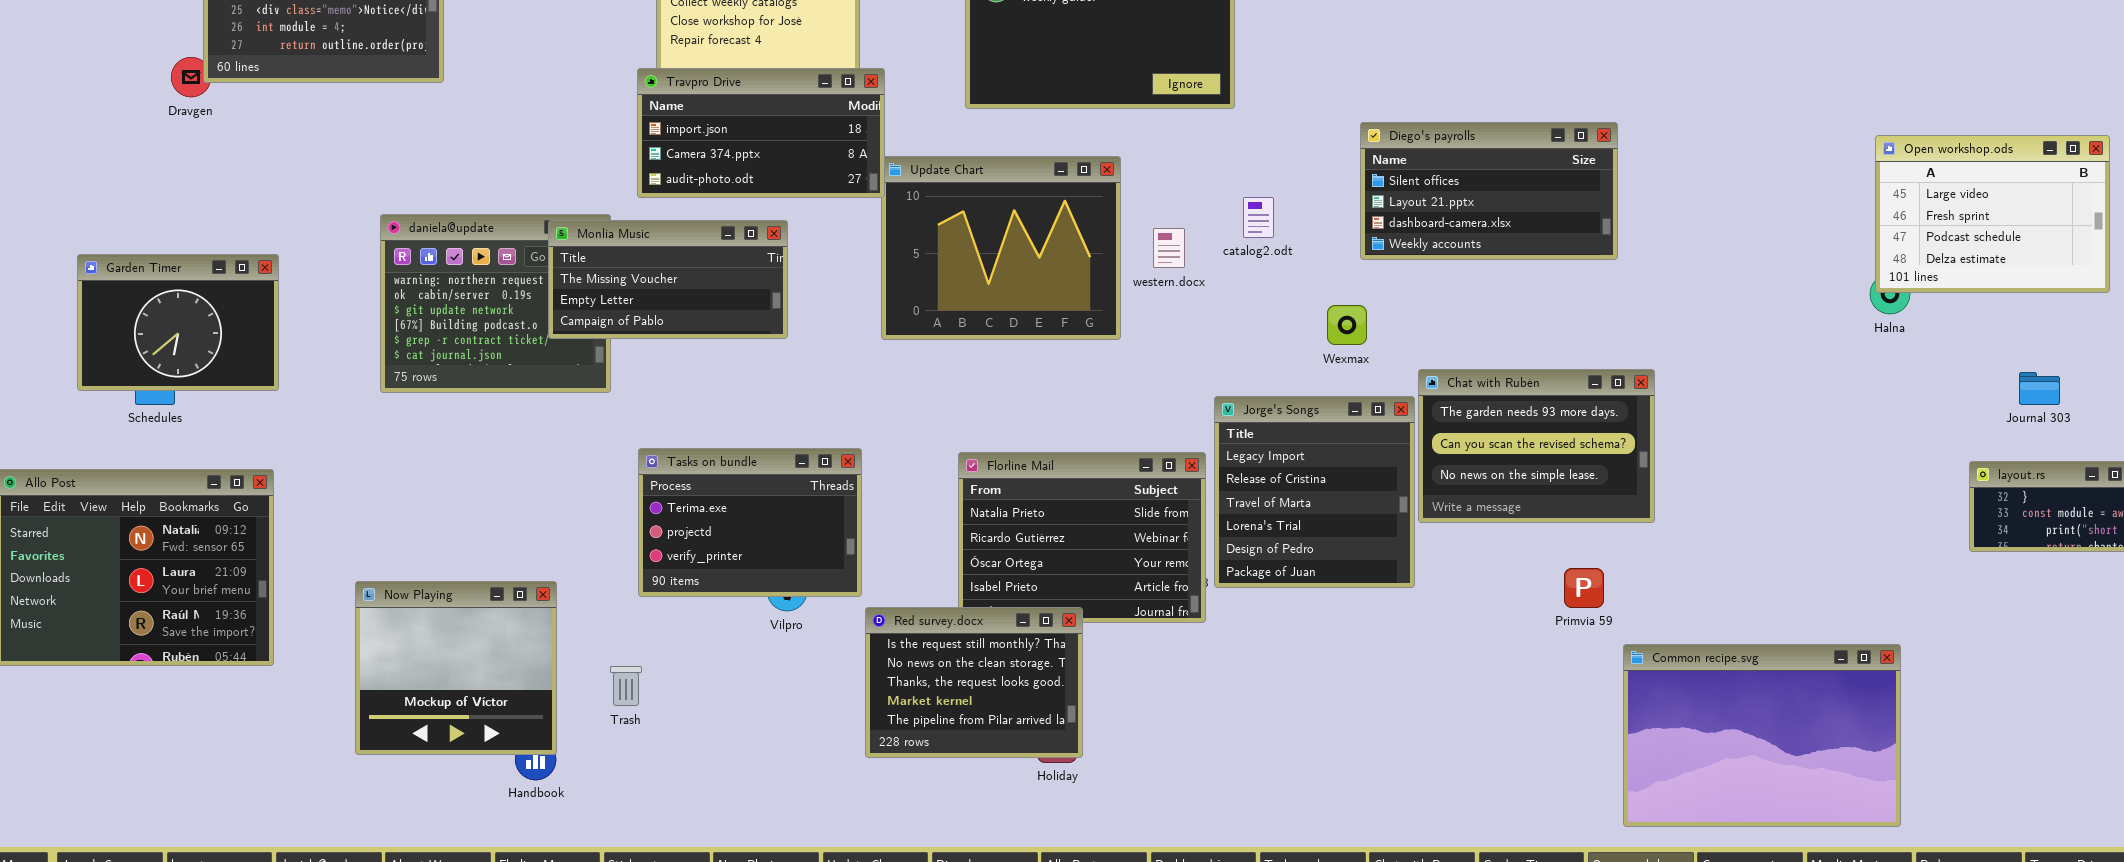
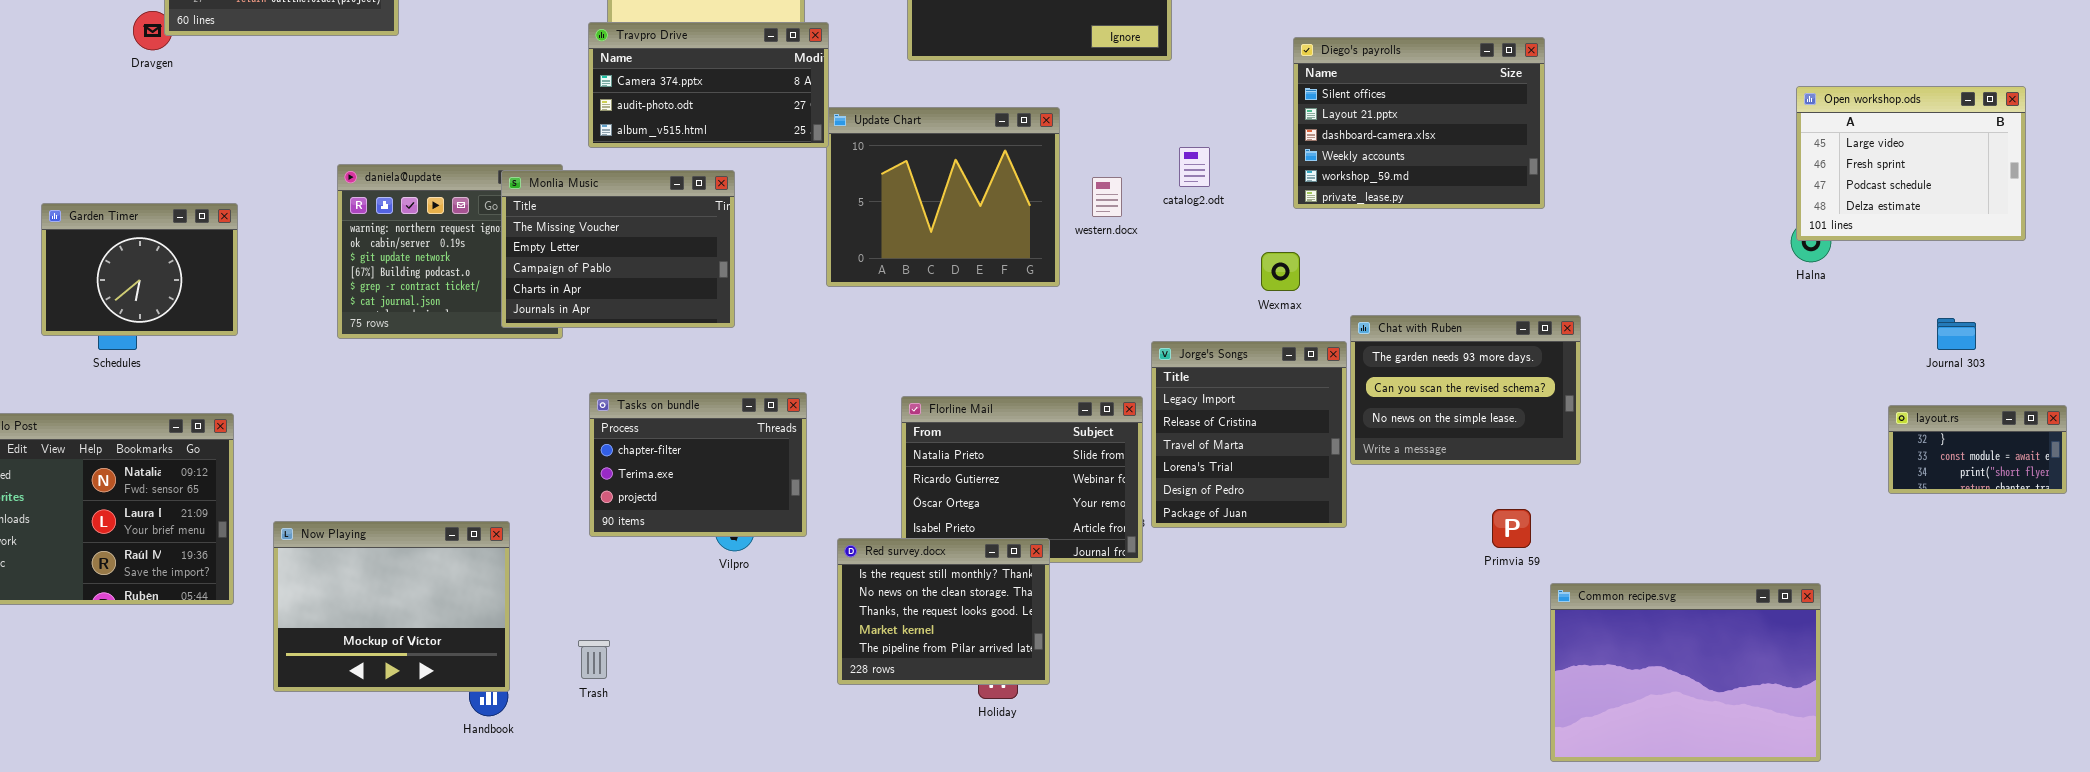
Travpro Drive: [637,68,885,198] -> [588,22,829,148], scrolled down 1 row
Diego's payrolls: [1360,122,1618,260] -> [1293,37,1545,209], resized
Monlia Music: [548,220,788,339] -> [501,170,735,328], resized
Tasks on bundle: [638,448,862,597] -> [589,392,807,537], scrolled up 1 row
Now Playing: [355,581,557,755] -> [273,521,510,692], resized
Red survey.docx: [865,607,1083,758] -> [837,538,1050,685], moved
Trash: [610,666,642,706] -> [578,640,610,679], moved

